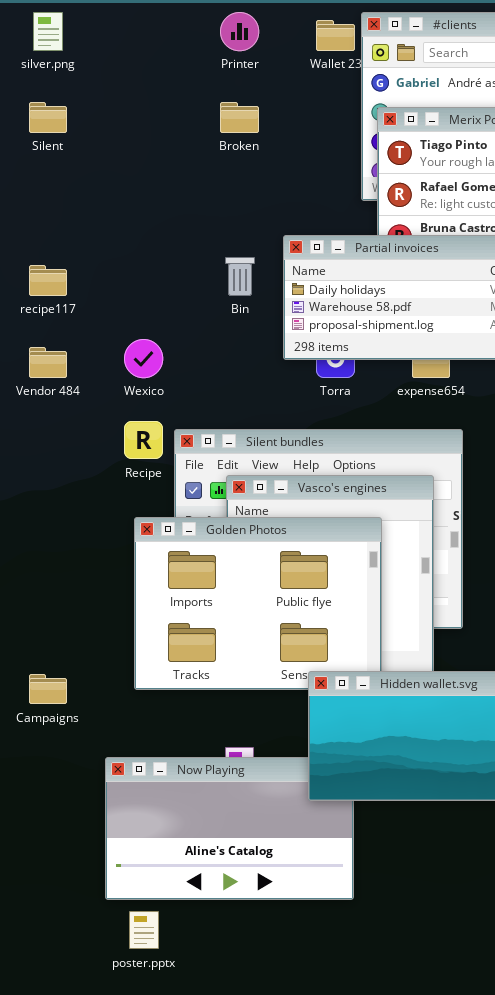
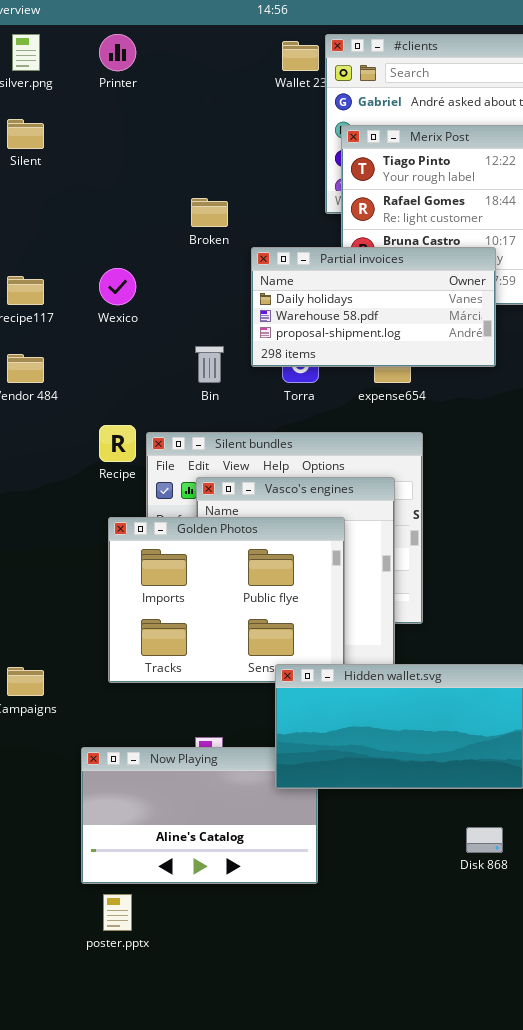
Printer: [220,12,259,51] -> [99,34,136,71], moved
Broken: [220,102,259,133] -> [191,198,228,227], moved
Bin: [225,257,255,296] -> [195,346,224,383], moved
Wexico: [124,339,163,378] -> [99,268,136,305], moved

